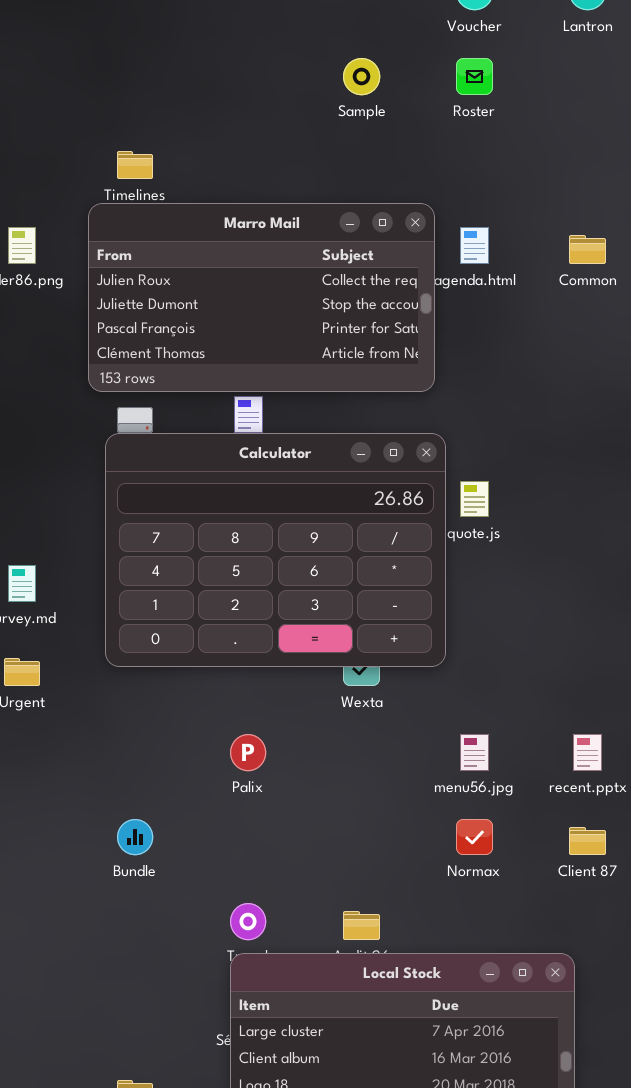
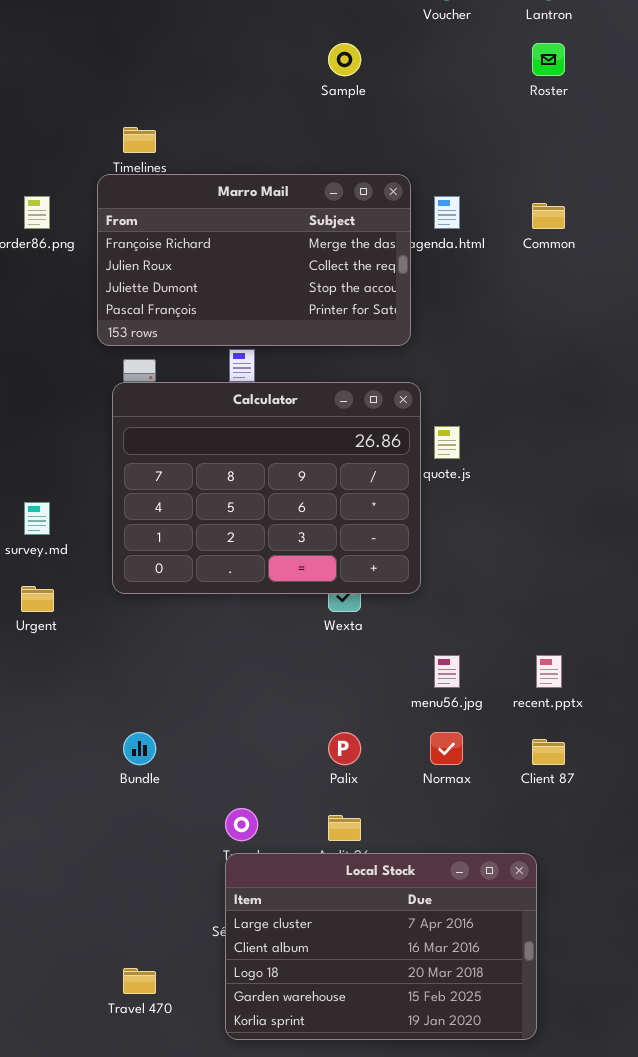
Roster: [456,58,493,95] -> [532,43,565,76], moved
Marro Mail: [88,203,435,392] -> [97,174,411,346], scrolled up 1 row
Palix: [230,734,266,771] -> [328,732,361,765], moved

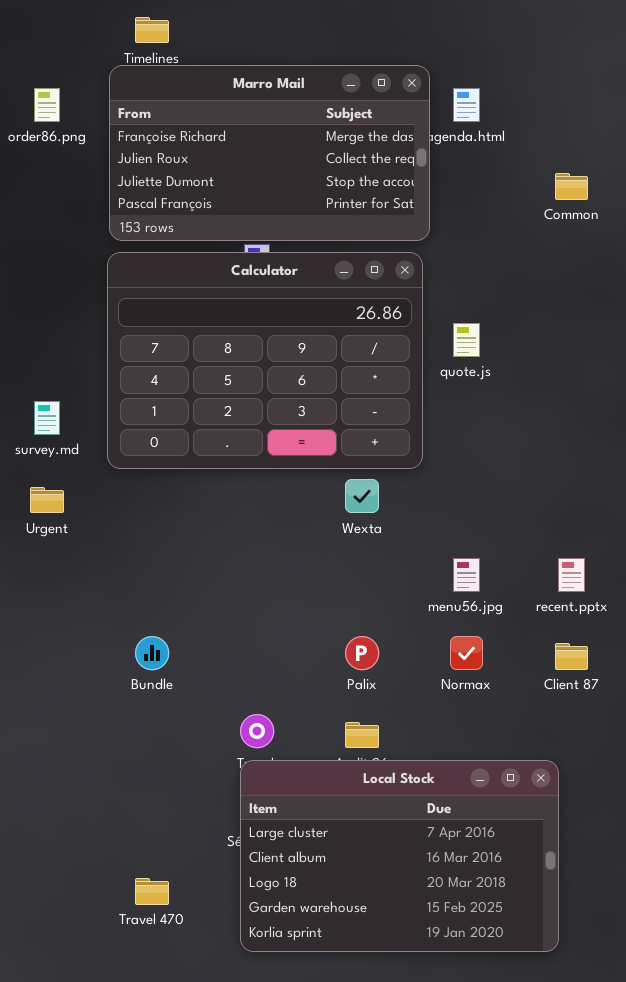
Common: [532,203,565,229] -> [555,173,588,200], moved
Calculator: [112,382,421,594] -> [107,252,423,469], moved

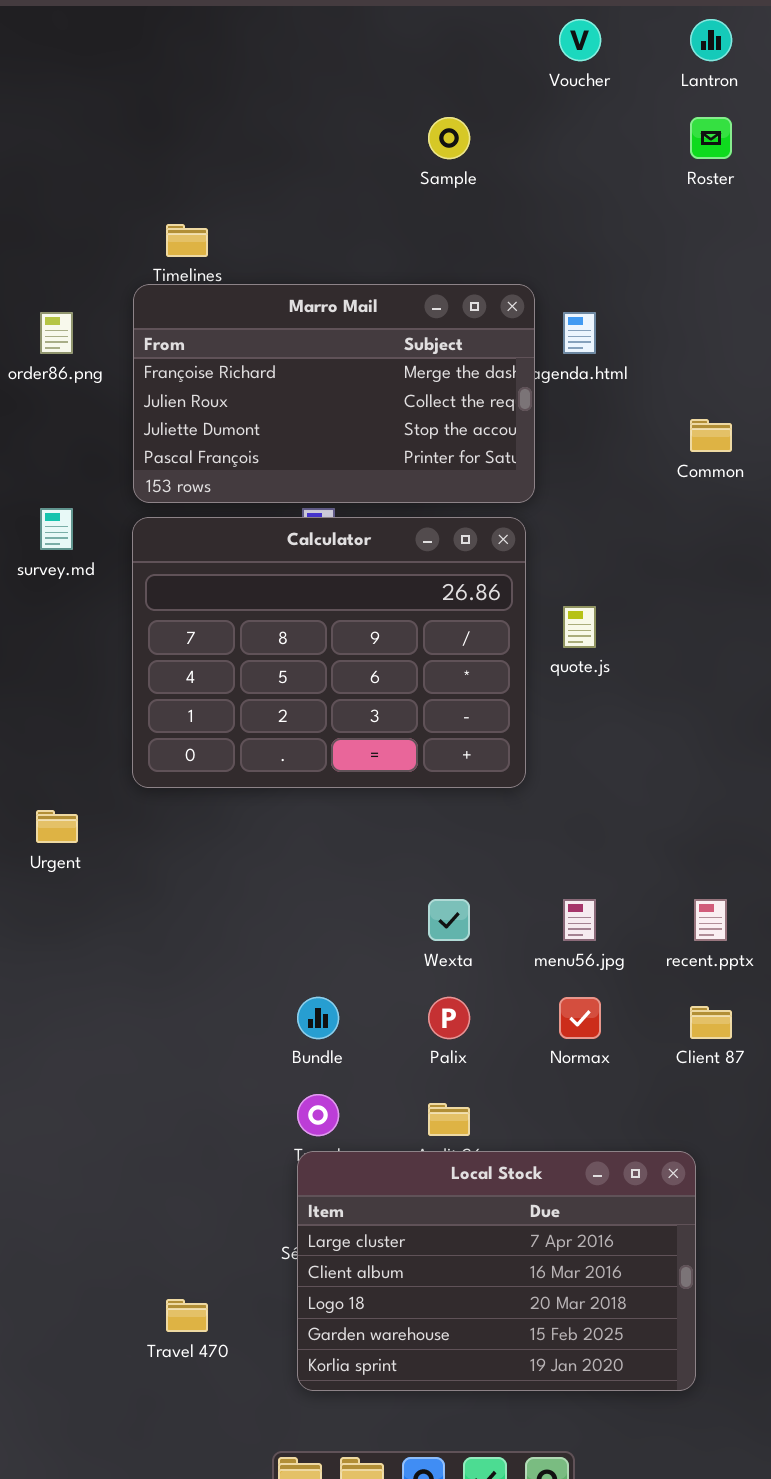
survey.md: [34,401,60,435] -> [40,508,73,550], moved
Wexta: [345,479,379,513] -> [428,899,470,941], moved
Bundle: [135,636,169,670] -> [297,997,339,1039], moved

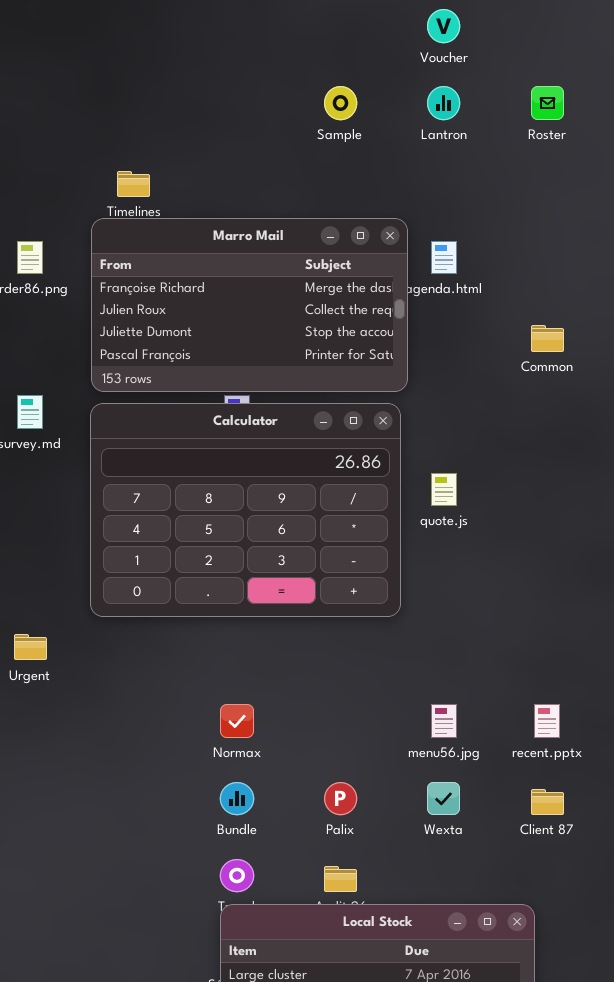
Lantron: [690,19,732,61] -> [427,86,460,120], moved
Wexta: [428,899,470,941] -> [427,782,460,815], moved
Normax: [559,997,601,1039] -> [220,704,254,738], moved

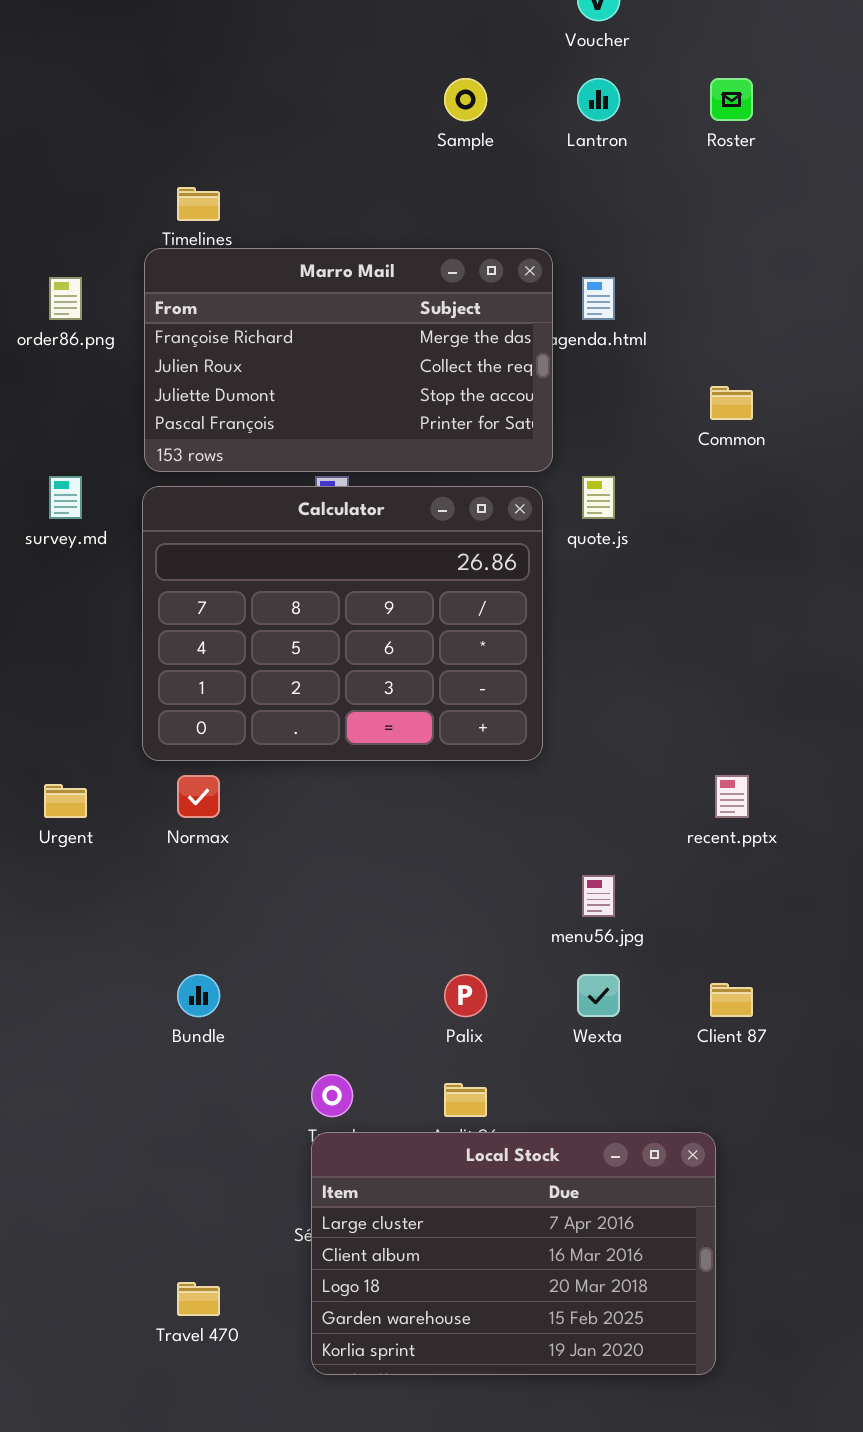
quote.js: [431,473,457,506] -> [582,476,615,519], moved
Normax: [220,704,254,738] -> [177,775,220,818], moved
recent.pptx: [534,704,560,738] -> [715,775,749,818], moved
Bundle: [220,782,254,815] -> [177,974,220,1017], moved

